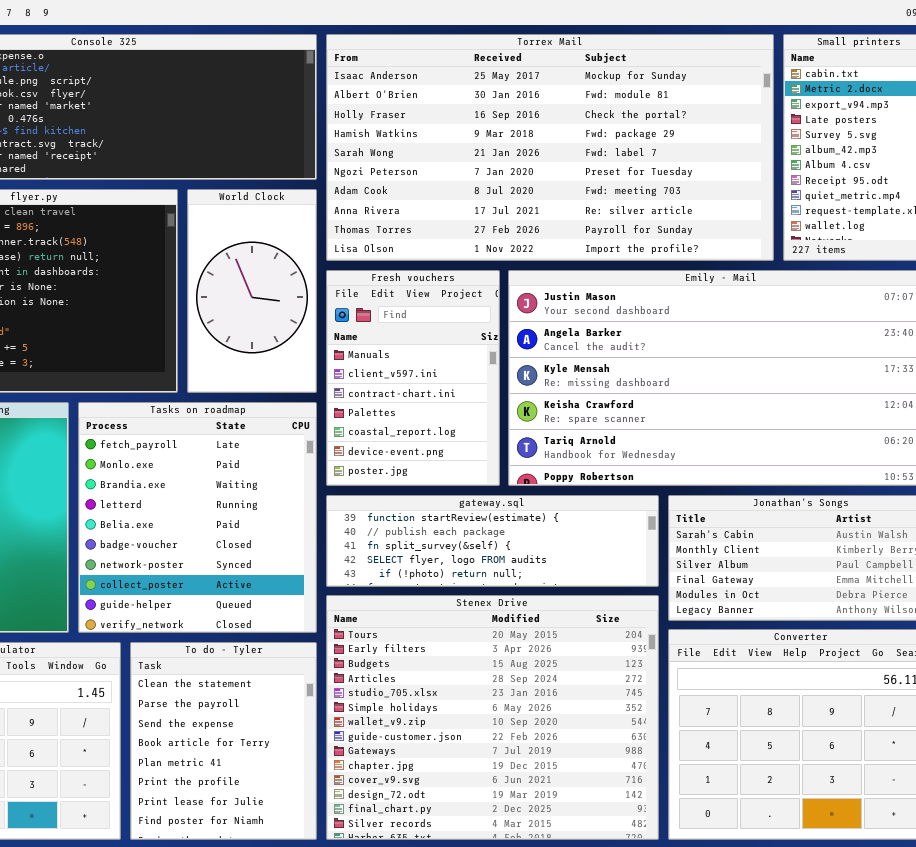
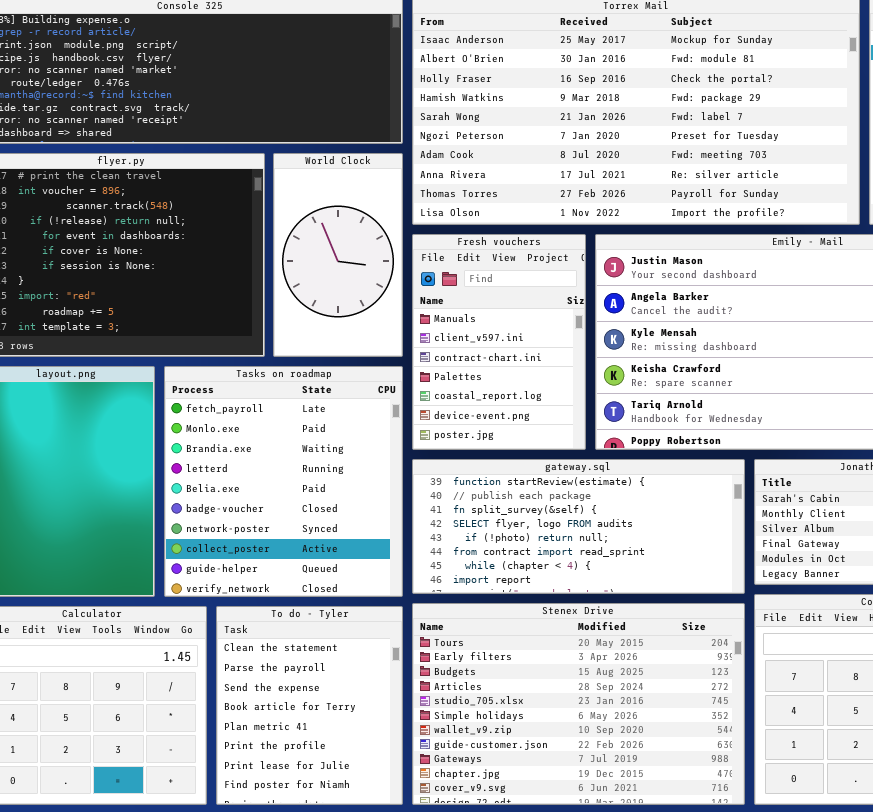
gateway.sql: [326,495,659,587] -> [412,459,745,594], resized
Stenex Drive: [326,595,659,840] -> [412,603,745,805], resized

